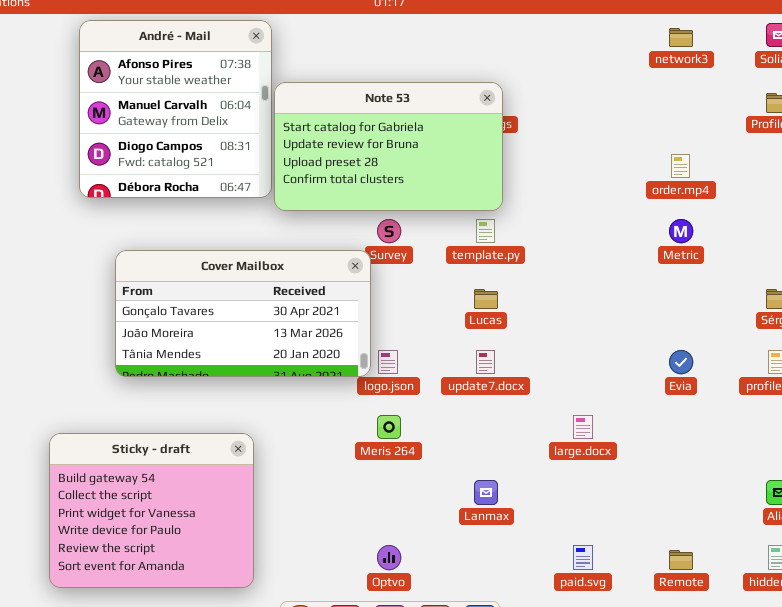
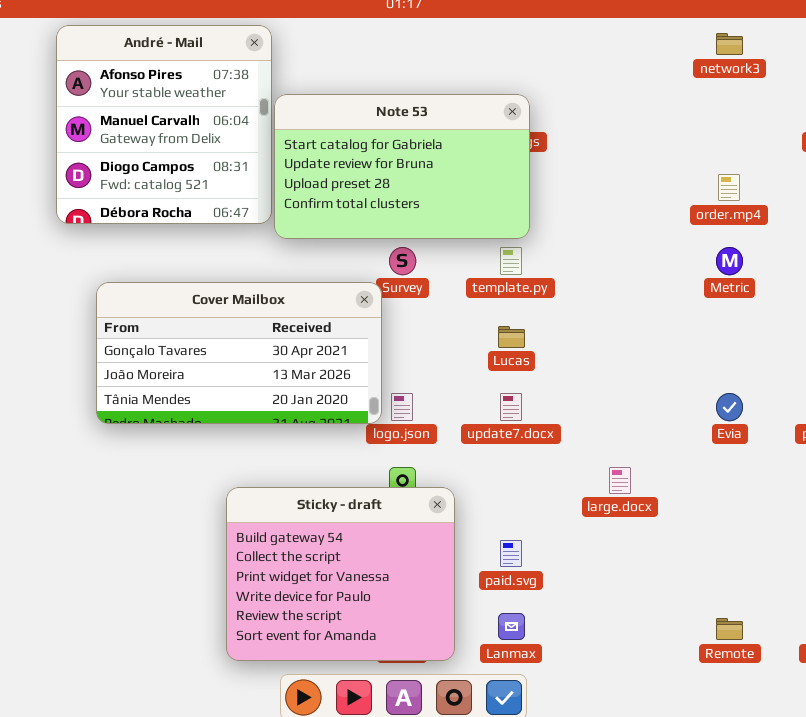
Sticky - draft: [49,433,254,588] -> [226,487,455,661], moved
Lanmax: [474,480,498,505] -> [498,613,525,640], moved
paid.svg: [573,545,593,570] -> [500,540,522,567], moved

